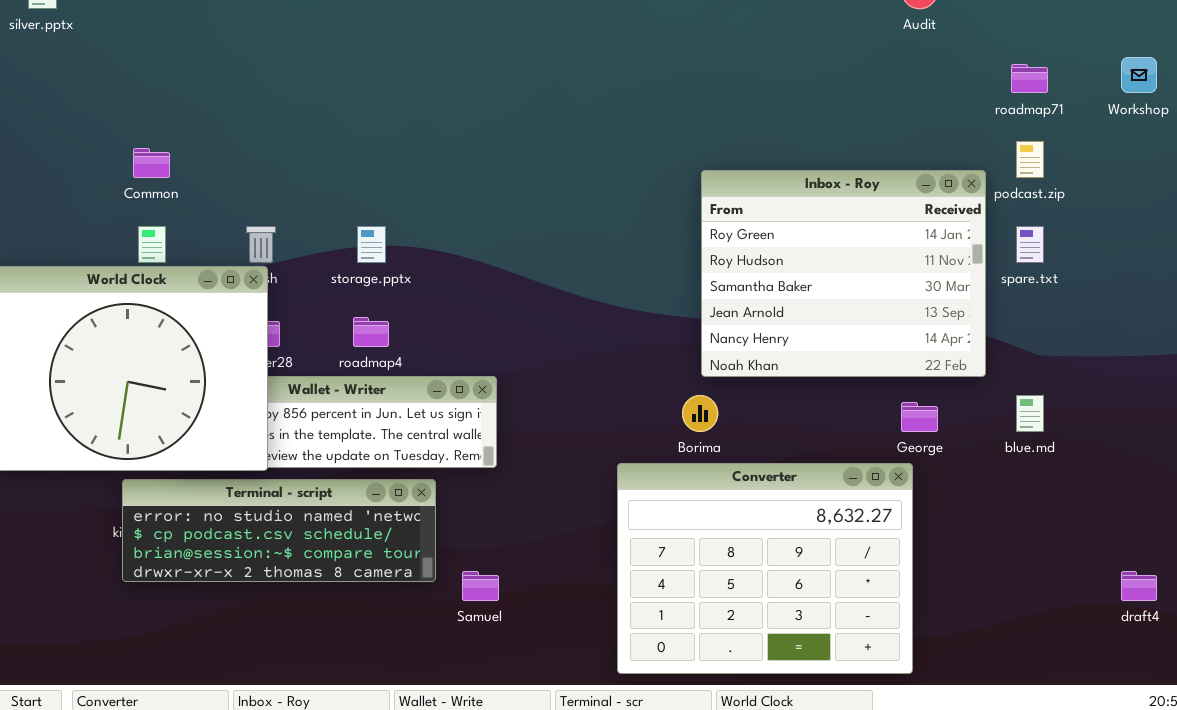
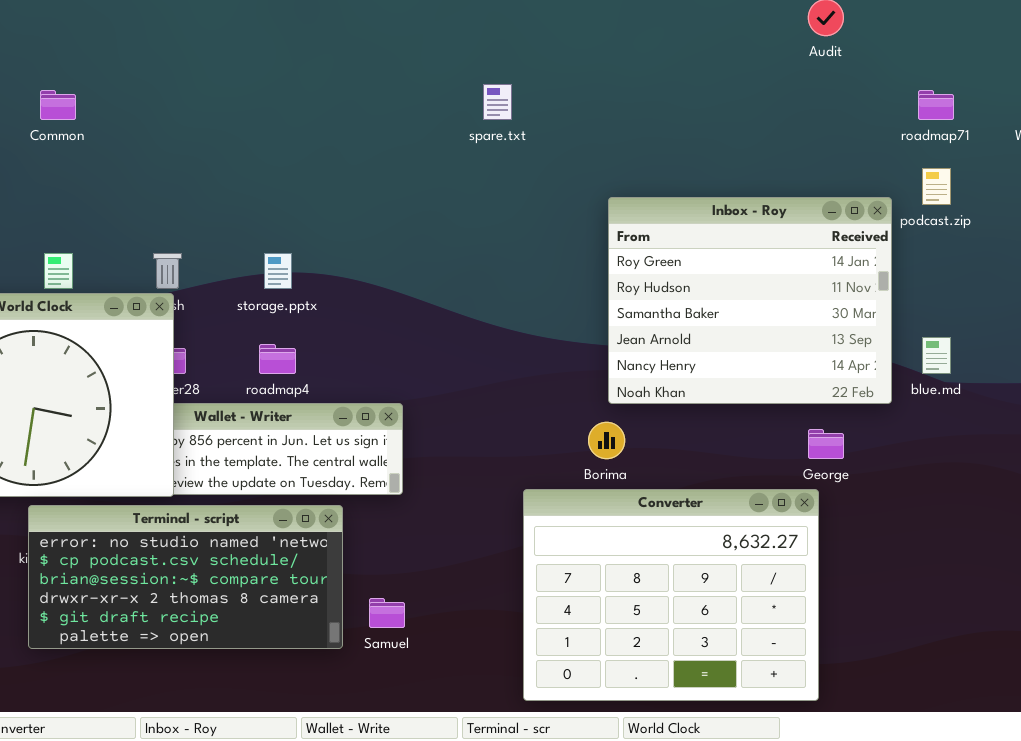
Common: [133,148,170,178] -> [40,90,76,120], moved
spare.txt: [1016,226,1044,263] -> [483,84,512,120], moved
blue.md: [1016,395,1044,432] -> [922,337,951,374], moved
Terminal - script: [122,479,436,582] -> [28,505,343,649], resized

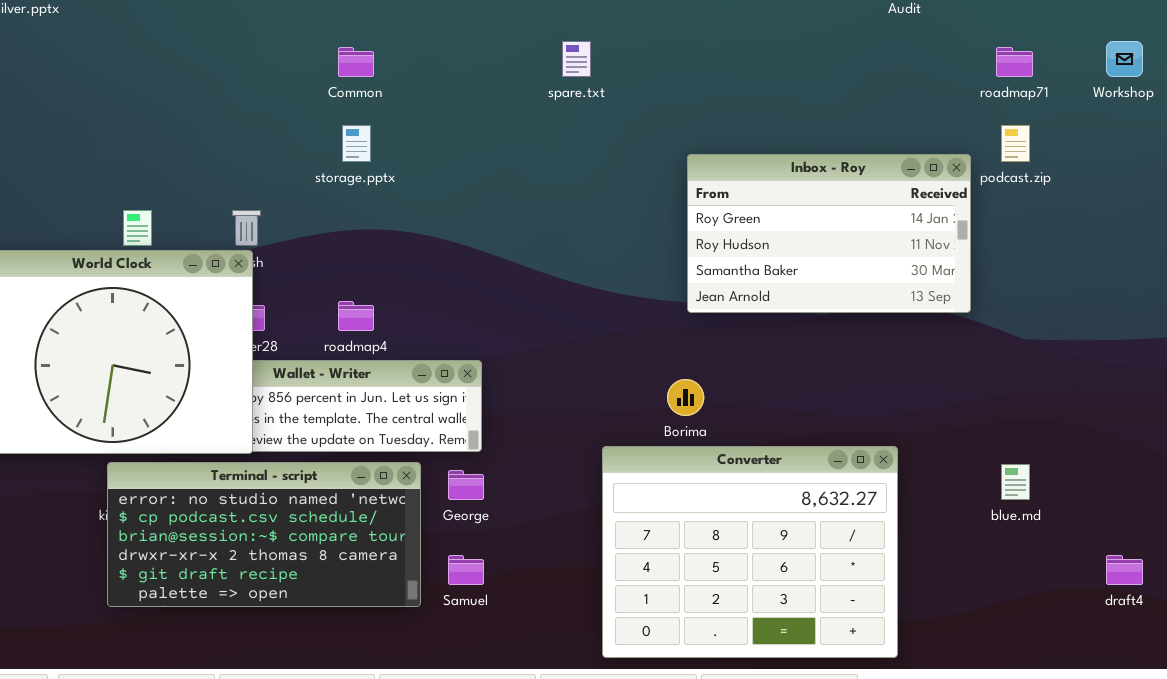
Common: [40,90,76,120] -> [338,47,374,77], moved
Inbox - Roy: [608,197,892,404] -> [687,154,971,313], resized
storage.pptx: [264,253,292,289] -> [342,125,371,162], moved
blue.md: [922,337,951,374] -> [1001,464,1030,500], moved
George: [808,429,844,459] -> [448,470,484,500], moved

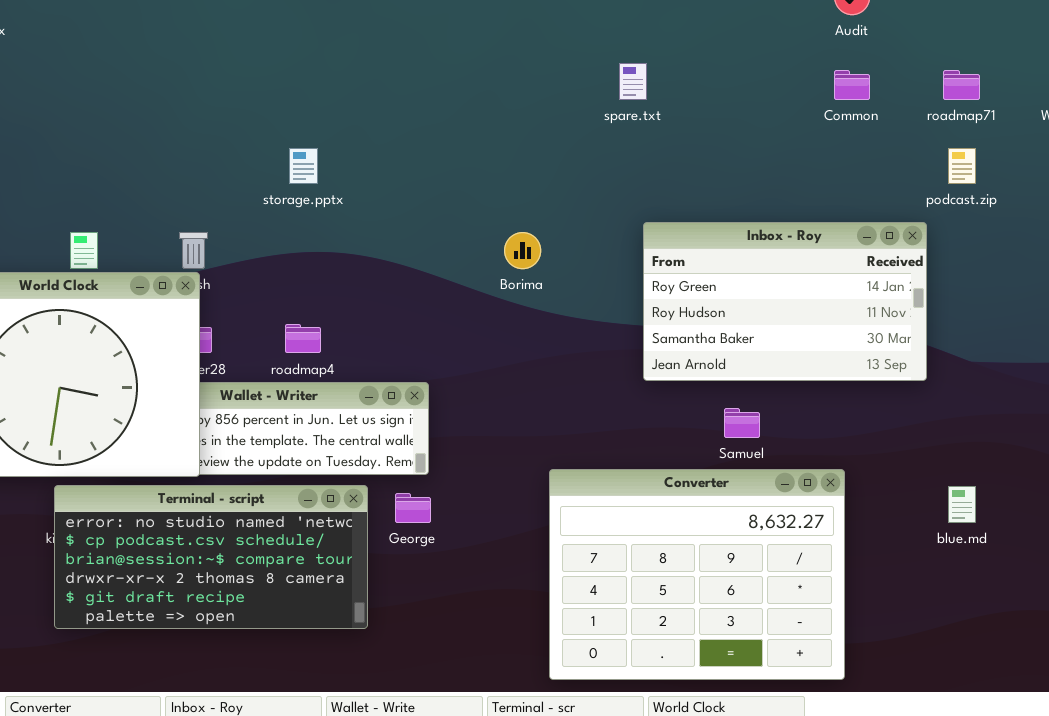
spare.txt: [562,41,591,77] -> [619,63,647,100], moved
Common: [338,47,374,77] -> [834,70,870,100], moved
Inbox - Roy: [687,154,971,313] -> [643,222,927,381], moved
Borima: [667,379,704,416] -> [504,232,541,269], moved
Samuel: [448,555,484,585] -> [724,408,760,438], moved

